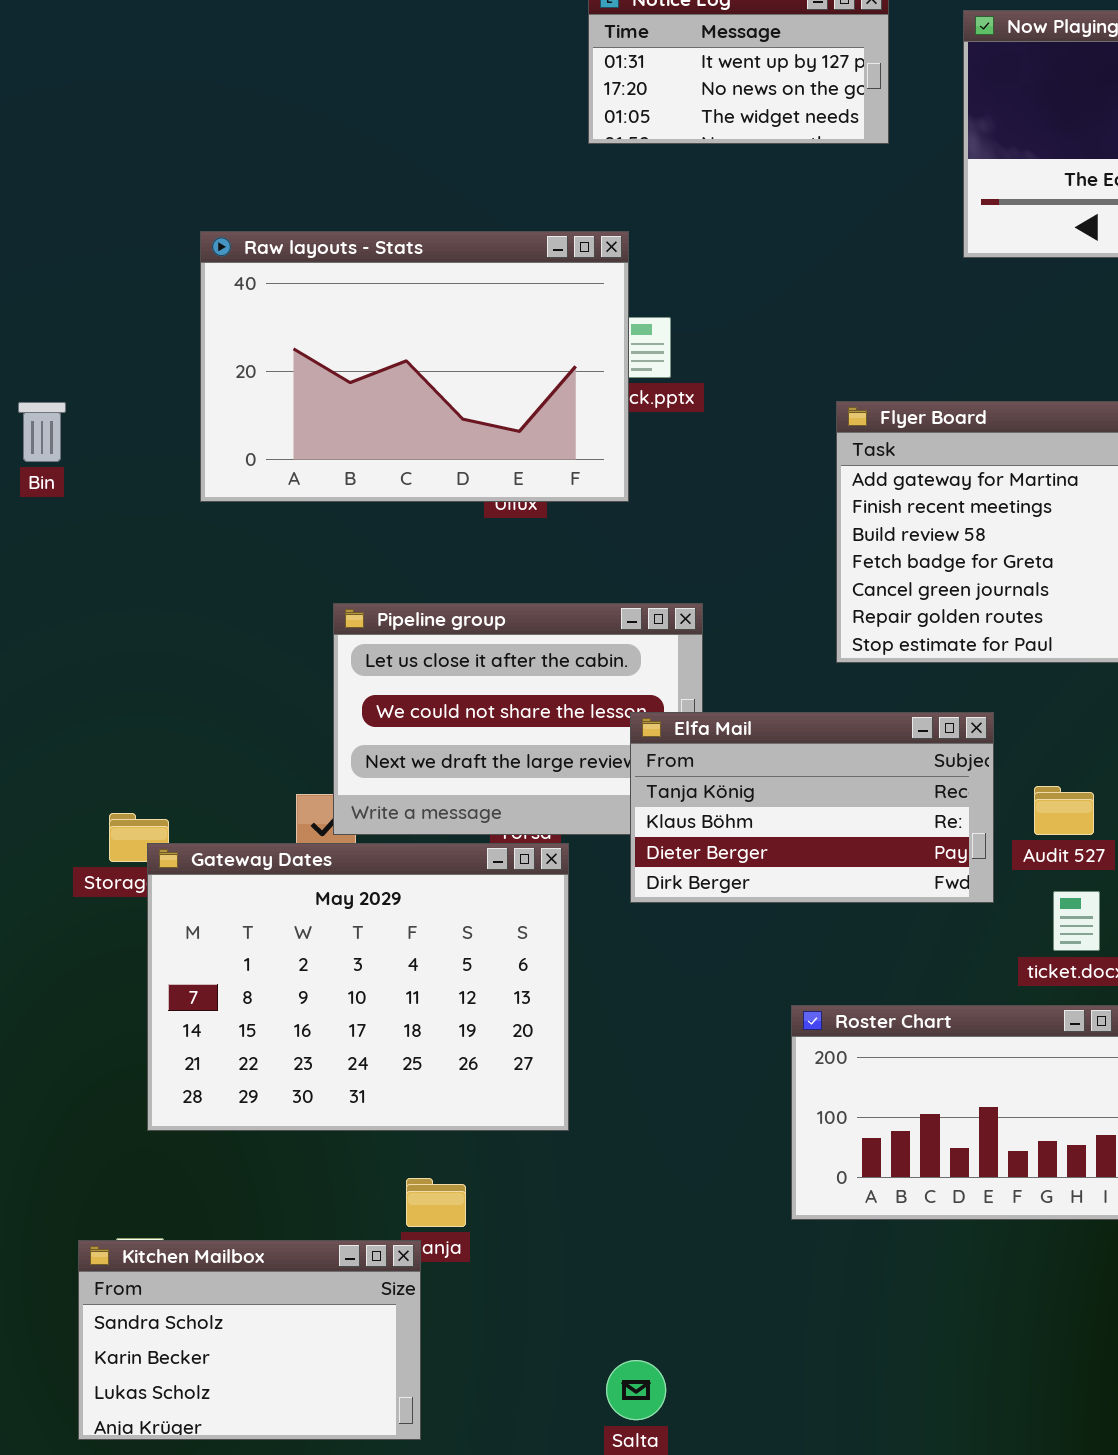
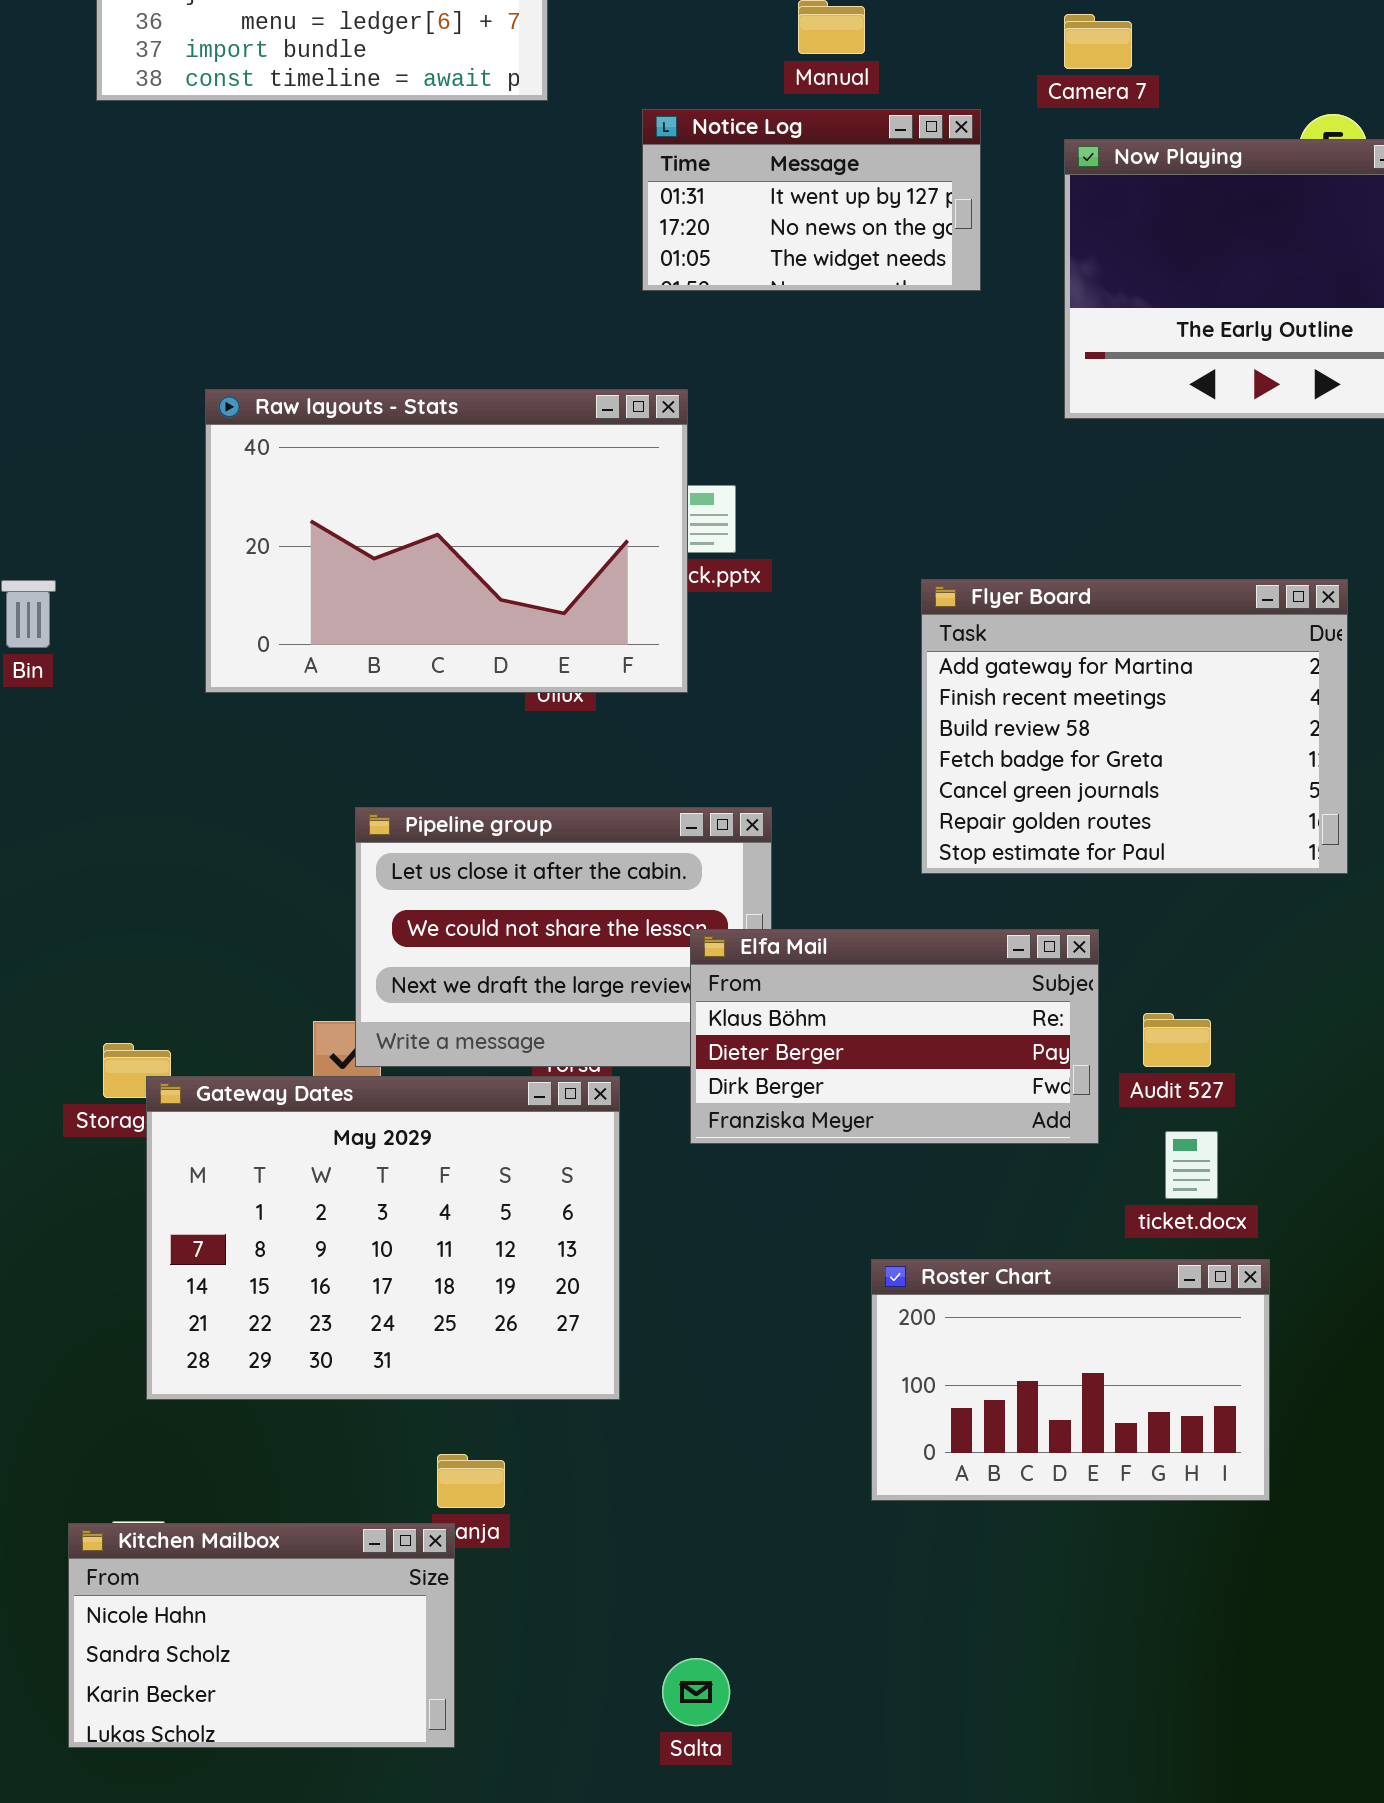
Elfa Mail: [630,712,994,903] -> [690,929,1099,1144], scrolled down 1 row
Kitchen Mailbox: [78,1240,421,1440] -> [68,1523,455,1748], scrolled up 1 row

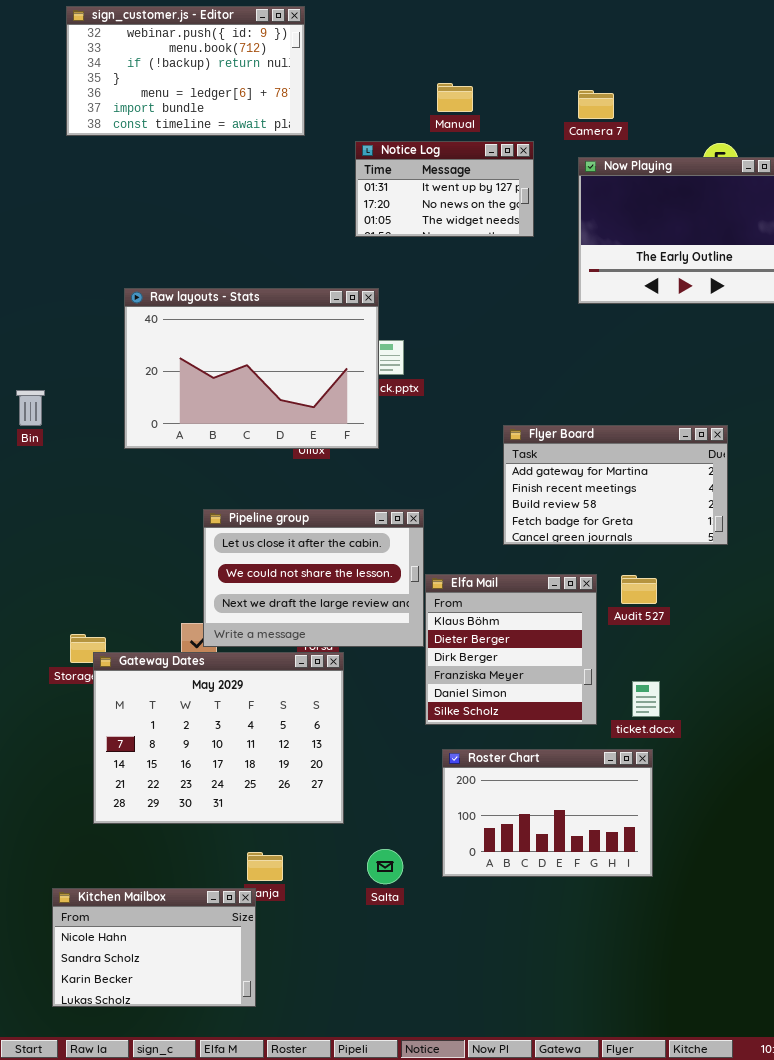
Flyer Board: [921,579,1348,874] -> [503,425,728,545], resized
Elfa Mail: [690,929,1099,1144] -> [425,574,597,725], resized
Audit 527: [1143,1013,1211,1067] -> [621,575,657,604], moved
Roster Chart: [871,1259,1270,1501] -> [442,749,653,877], moved
Salta: [662,1658,730,1726] -> [367,849,403,884], moved

